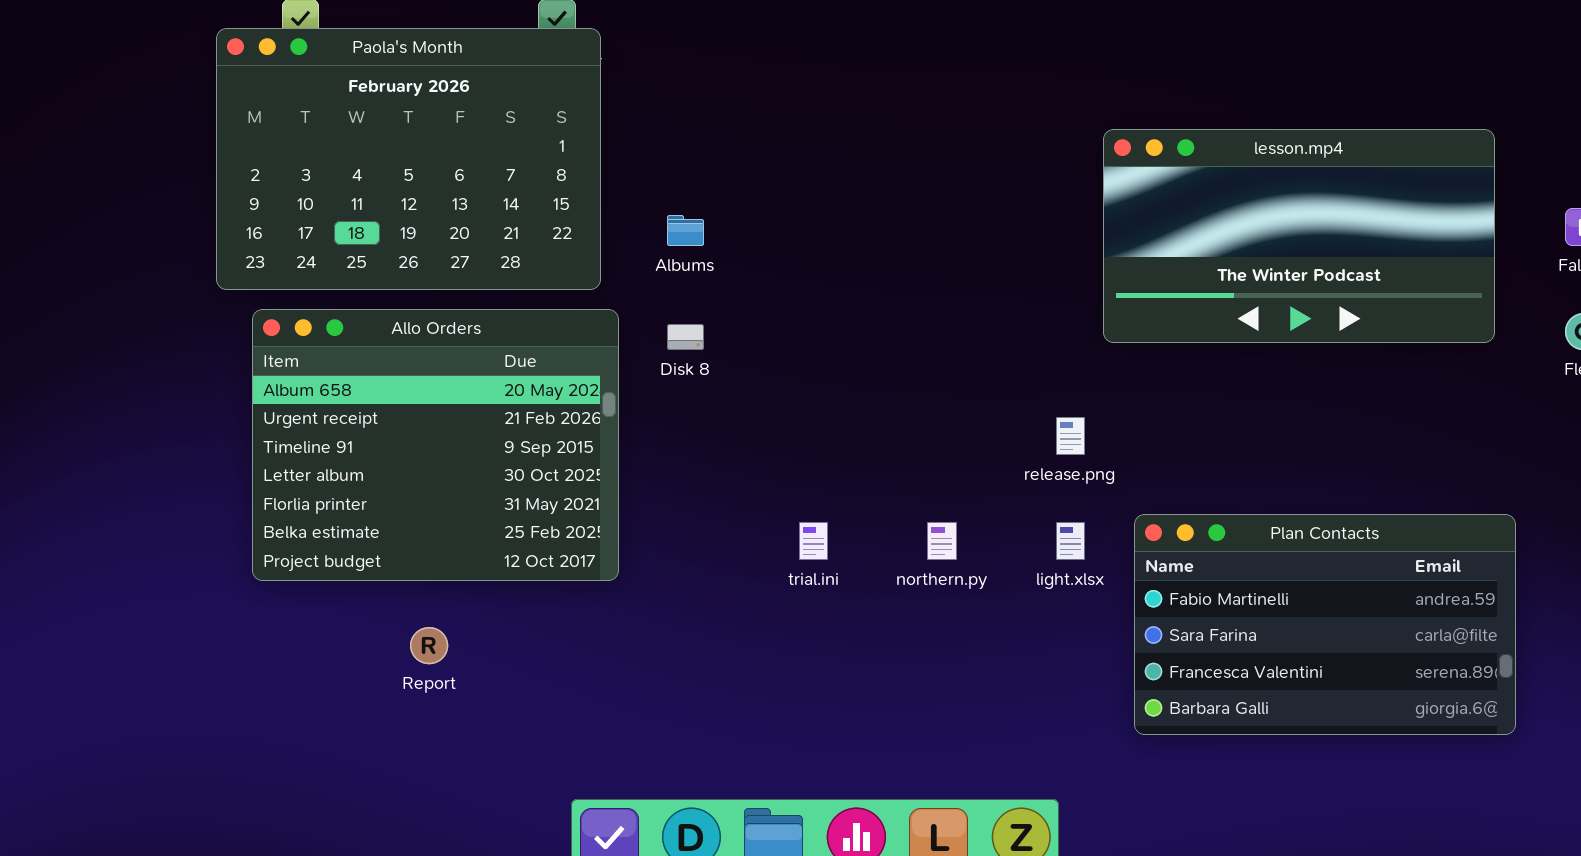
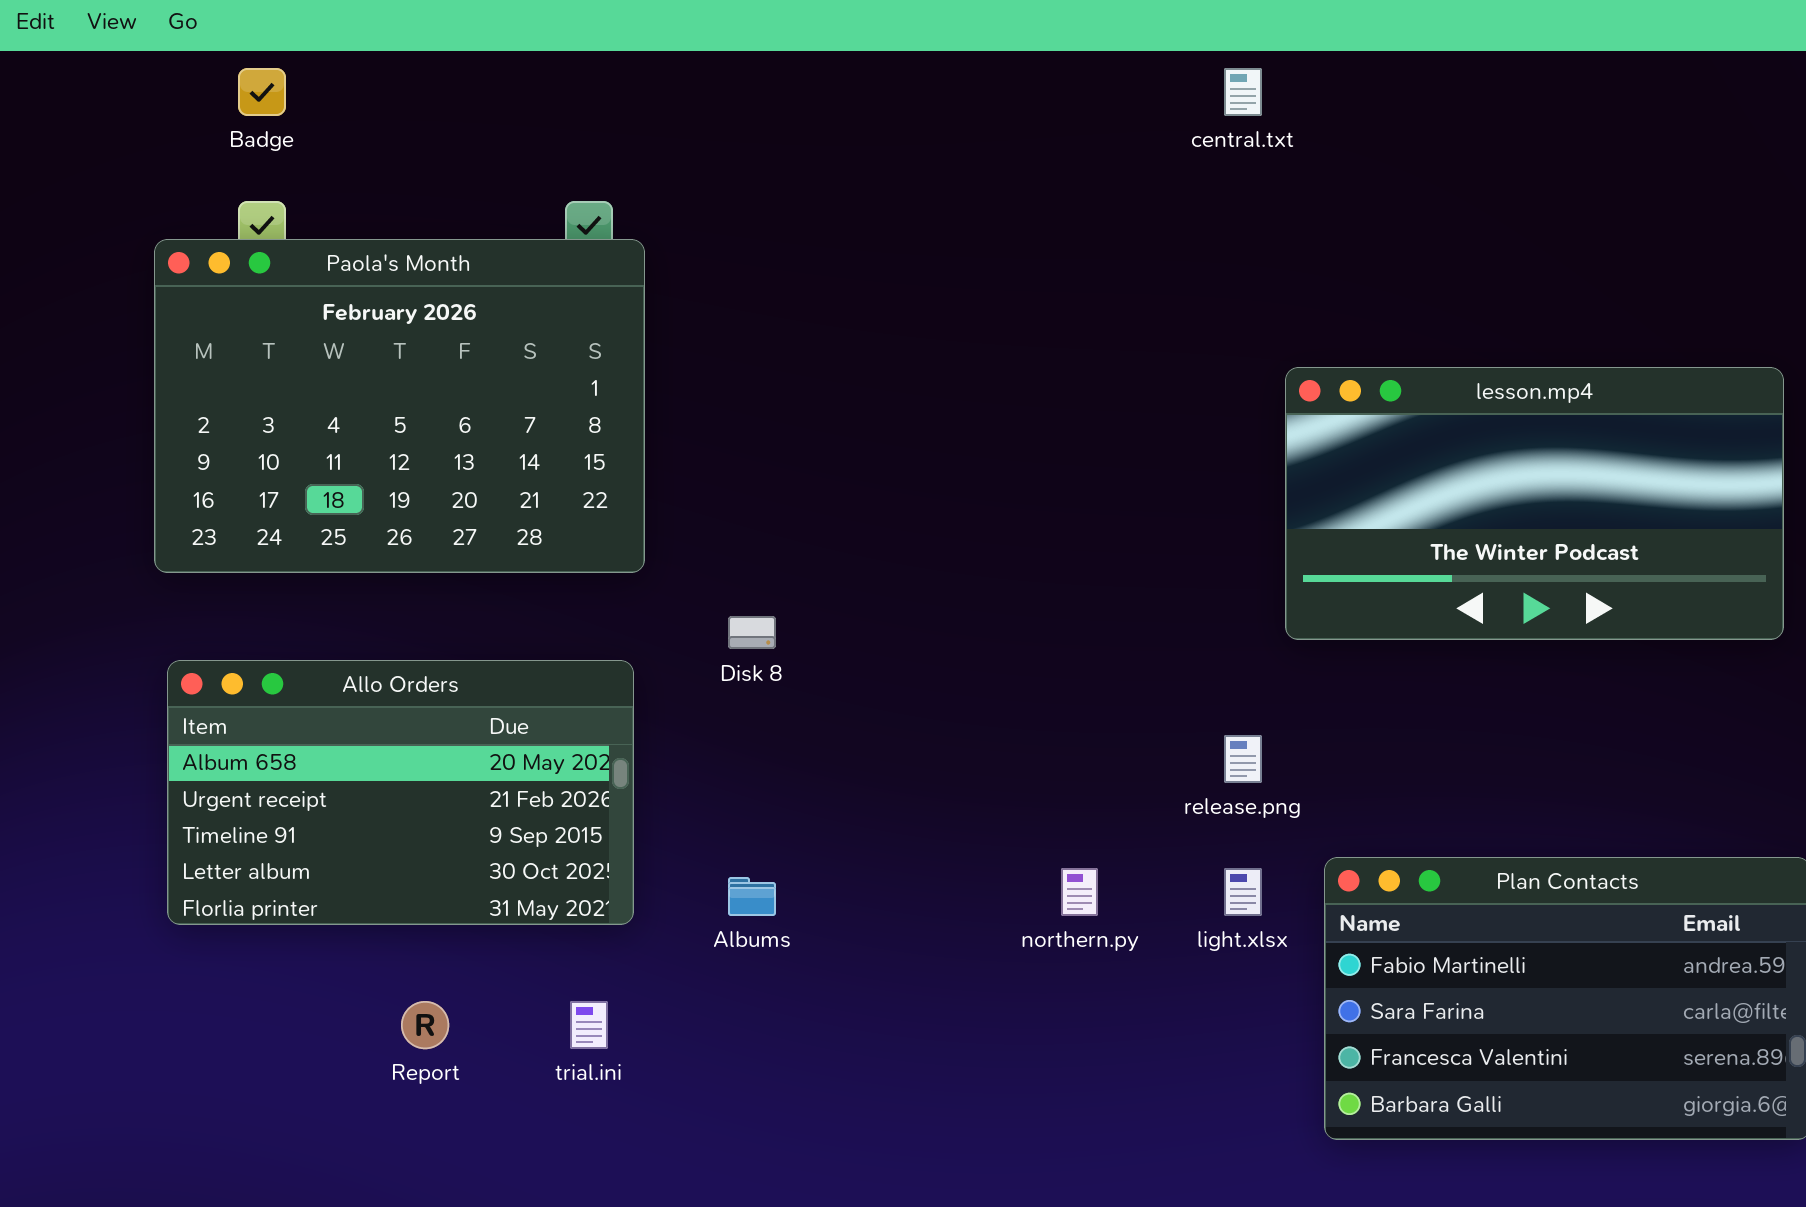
Albums: [667,215,704,246] -> [728,877,776,916], moved
Allo Orders: [252,309,619,581] -> [167,660,634,925], moved, resized
trial.ini: [799,522,828,560] -> [570,1001,608,1049], moved

